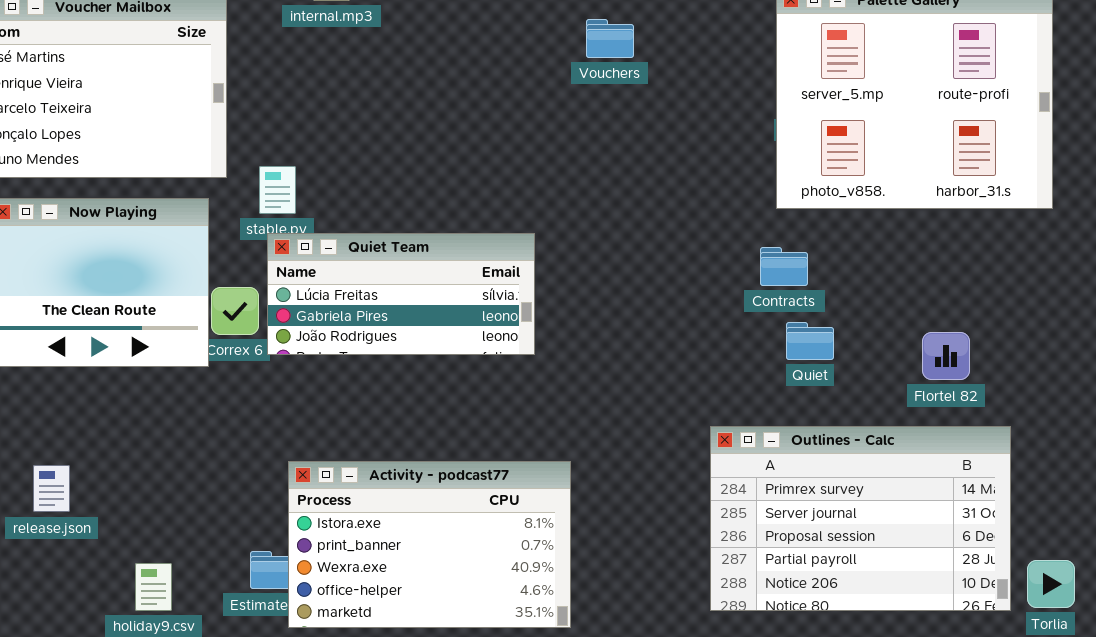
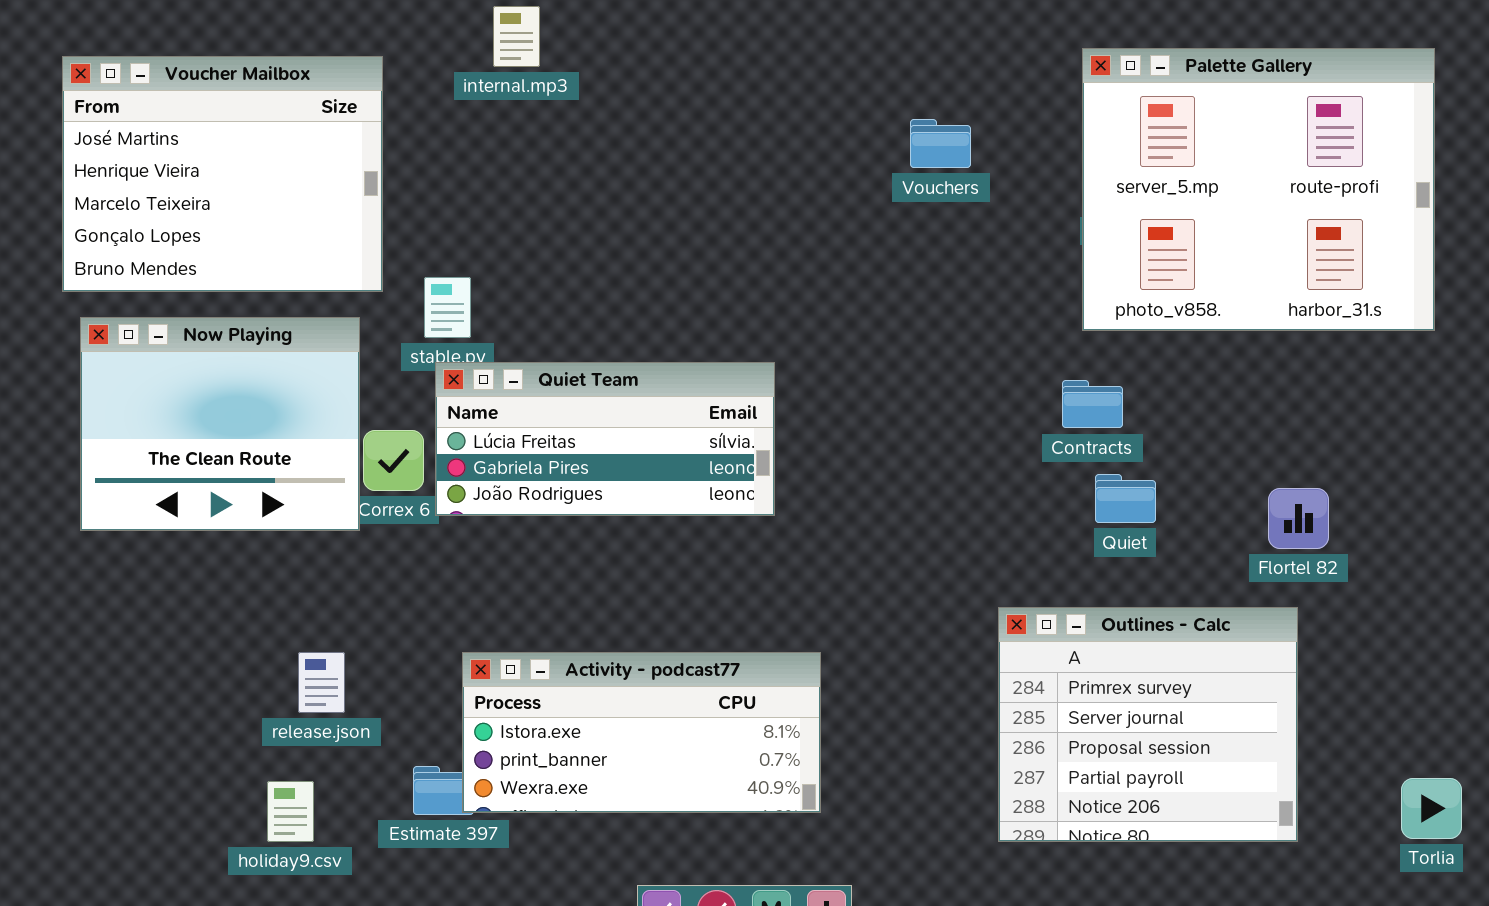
Vouchers: [586,19,634,58] -> [910,119,971,168], moved
Outlines - Calc: [710,426,1011,611] -> [998,607,1298,842], resized
Activity - podcast77: [288,461,571,628] -> [462,652,821,813], resized
release.json: [33,465,70,512] -> [298,652,345,713], moved

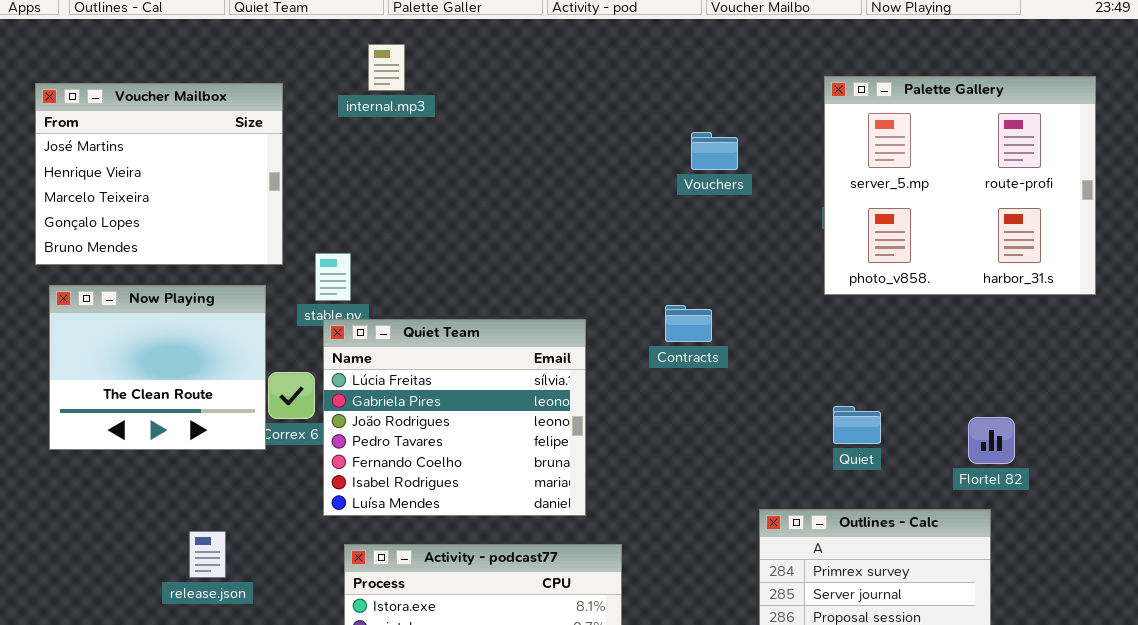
Quiet Team: [435,362,775,516] -> [323,319,586,516], resized
Contracts: [1062,380,1123,428] -> [665,305,712,342], moved
release.json: [298,652,345,713] -> [189,531,226,578], moved

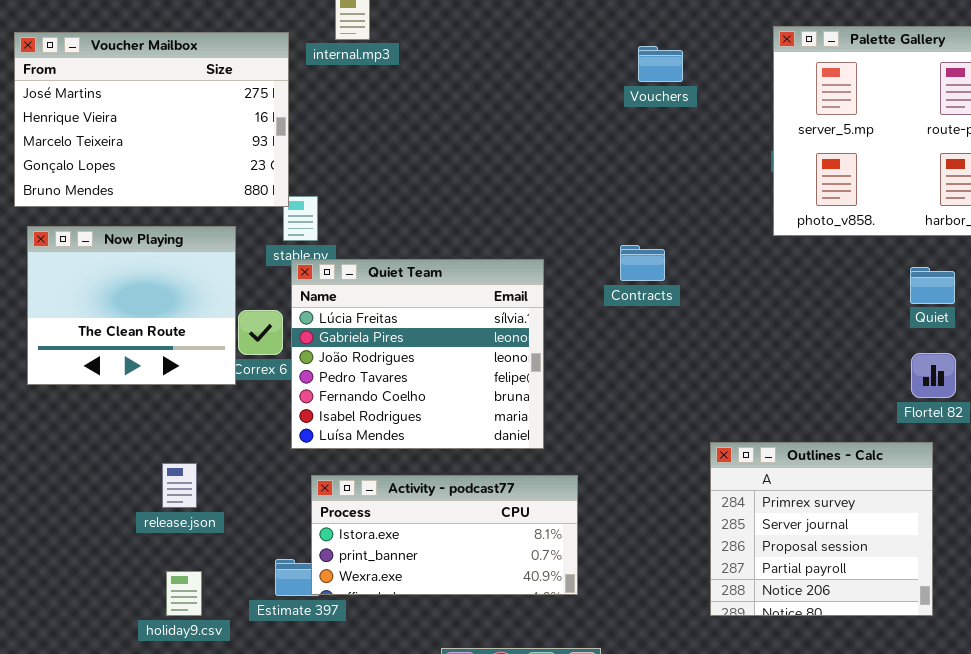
Voucher Mailbox: [35,83,283,265] -> [14,32,289,207], resized
Vouchers: [691,132,738,170] -> [638,46,683,82], moved
Quiet: [833,406,881,444] -> [910,267,955,304], moved

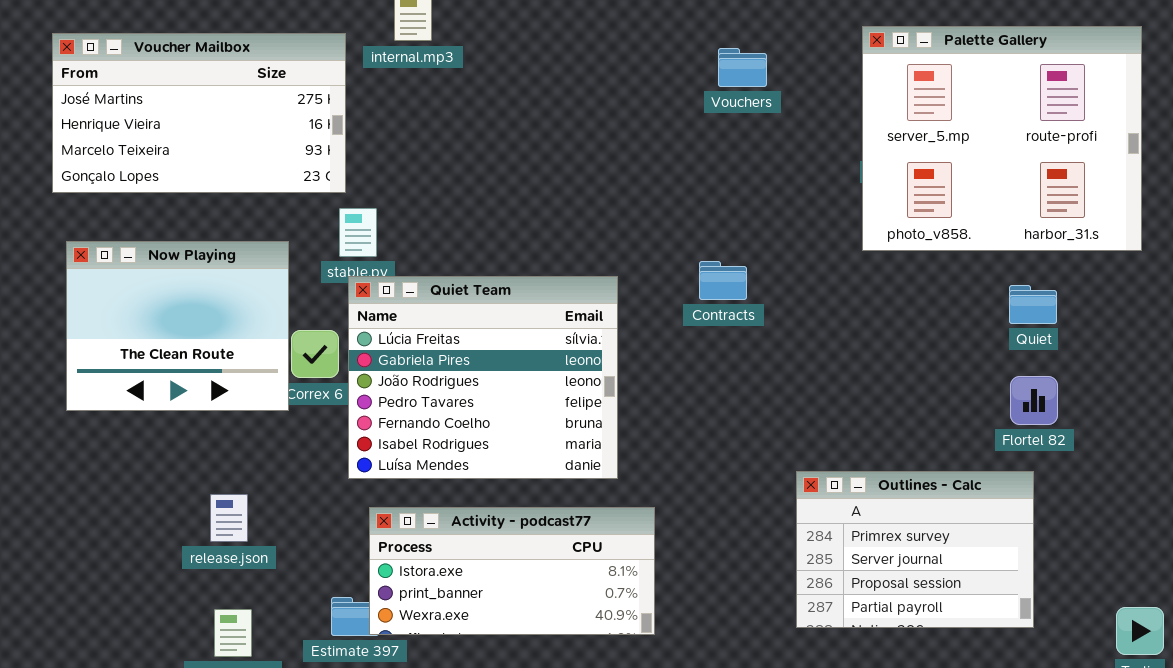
Voucher Mailbox: [14,32,289,207] -> [52,33,346,193], resized
Outlines - Calc: [710,442,933,616] -> [796,471,1034,628], resized

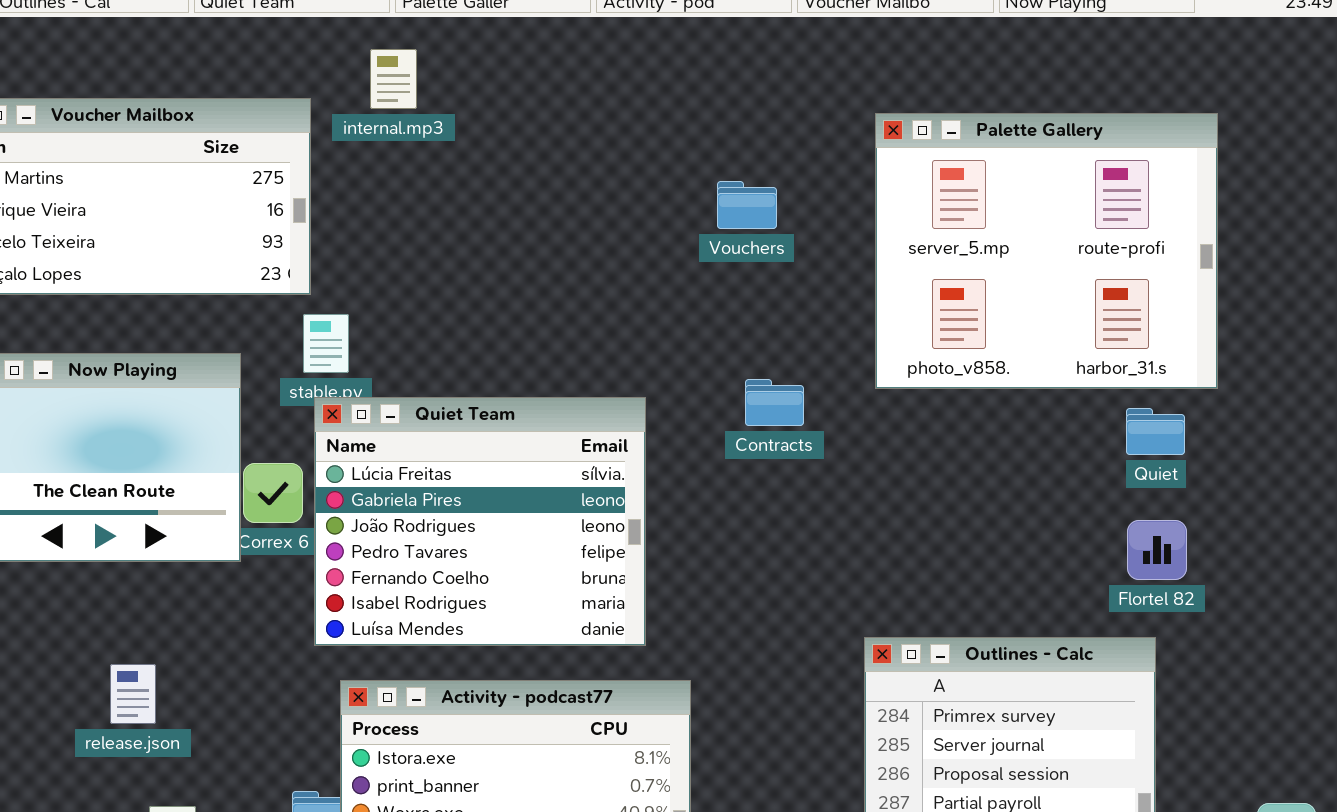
Palette Gallery: [862,26,1142,251] -> [875,113,1218,389], moved
Vouchers: [718,48,767,87] -> [717,181,777,229], moved
release.json: [210,494,248,542] -> [110,664,156,724], moved

